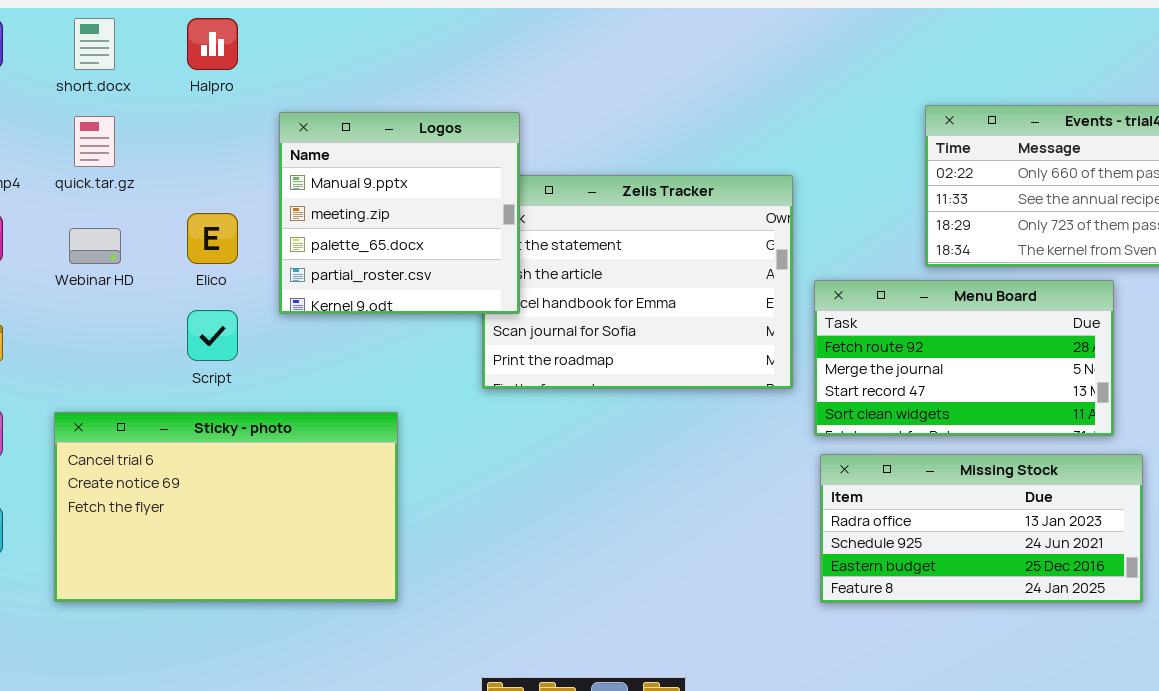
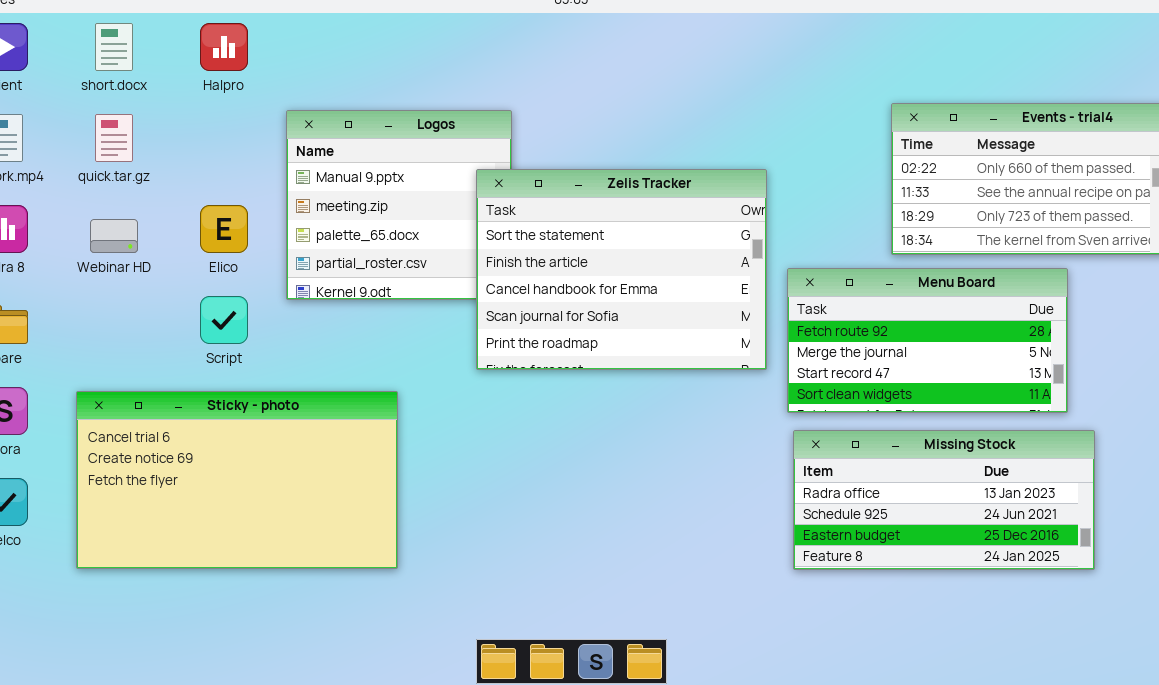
Zelis Tracker: [482,175,793,389] -> [476,169,767,370], raised

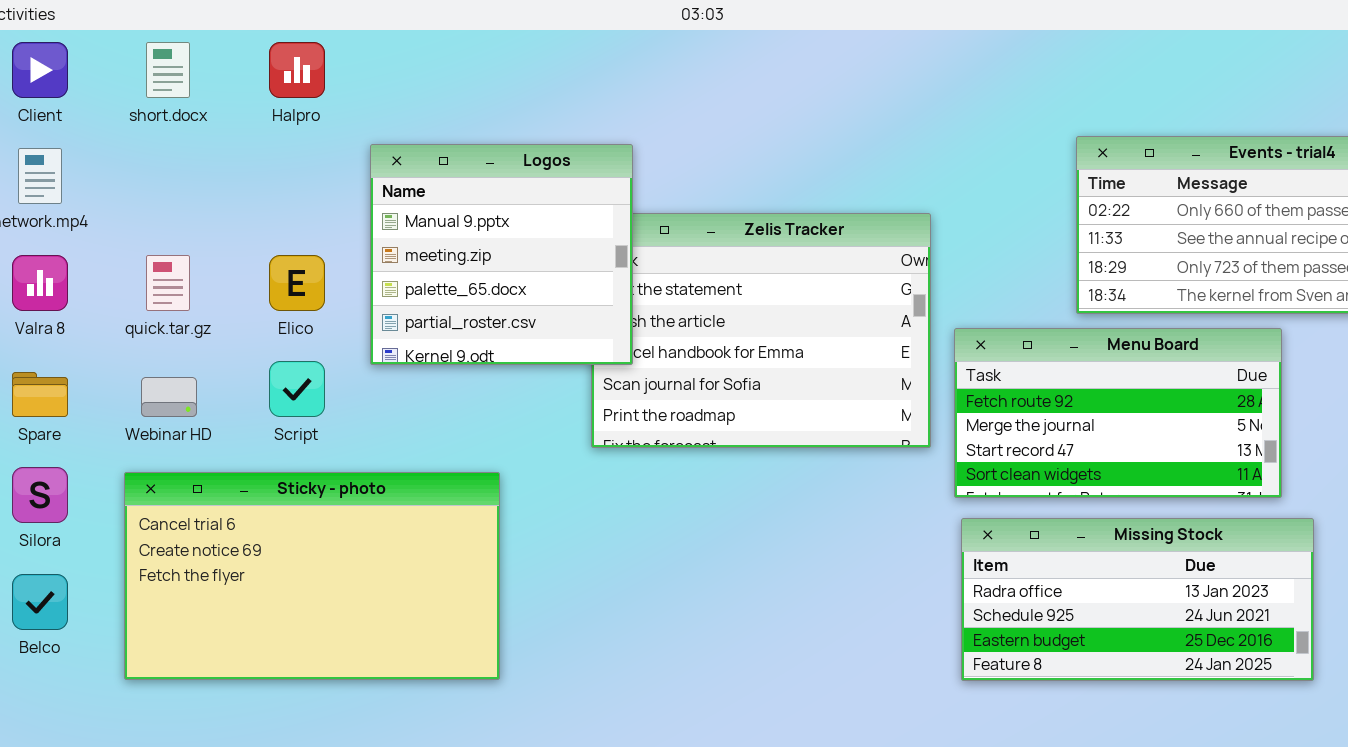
Logos: [286,110,512,300] -> [370,144,633,365], raised
quick.tar.gz: [95,114,133,162] -> [146,255,190,311], moved
Webinar HD: [90,219,138,253] -> [141,377,197,417], moved

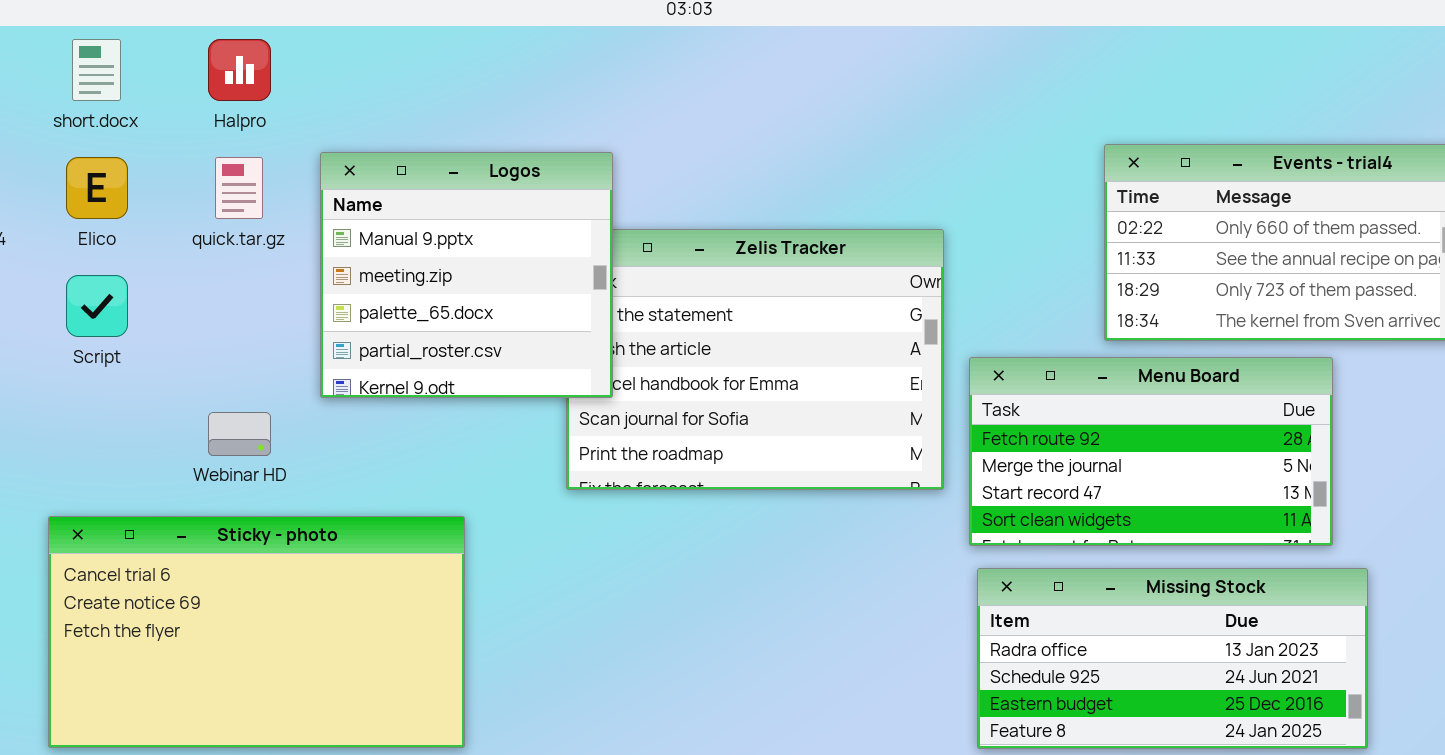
quick.tar.gz: [146,255,190,311] -> [215,157,263,219], moved
Elico: [269,255,325,311] -> [66,157,128,219], moved
Script: [269,361,325,417] -> [66,275,128,337], moved
Webinar HD: [141,377,197,417] -> [208,412,271,456], moved

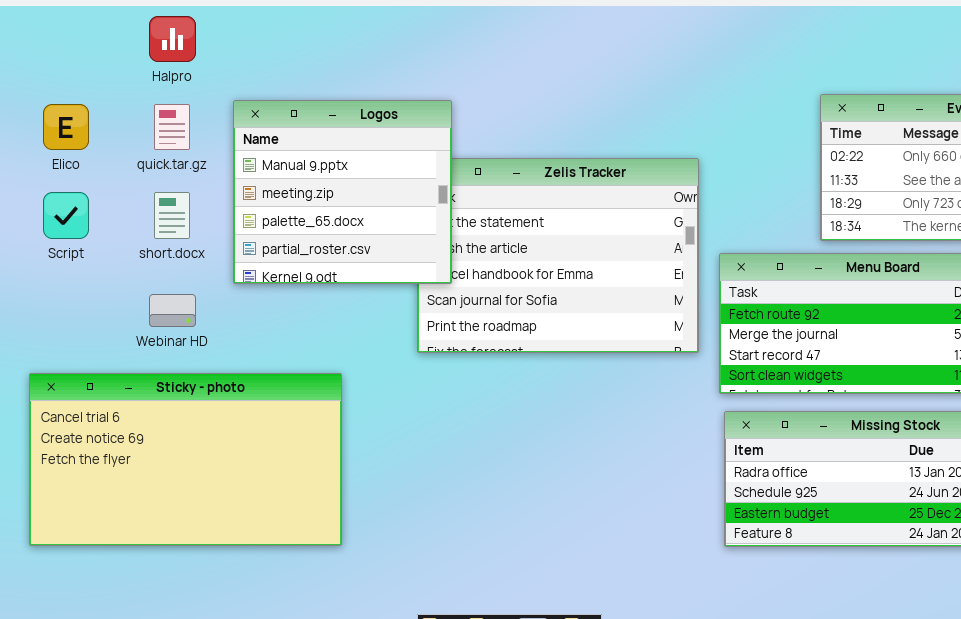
short.docx: [72,39,121,101] -> [154,192,190,239], moved

